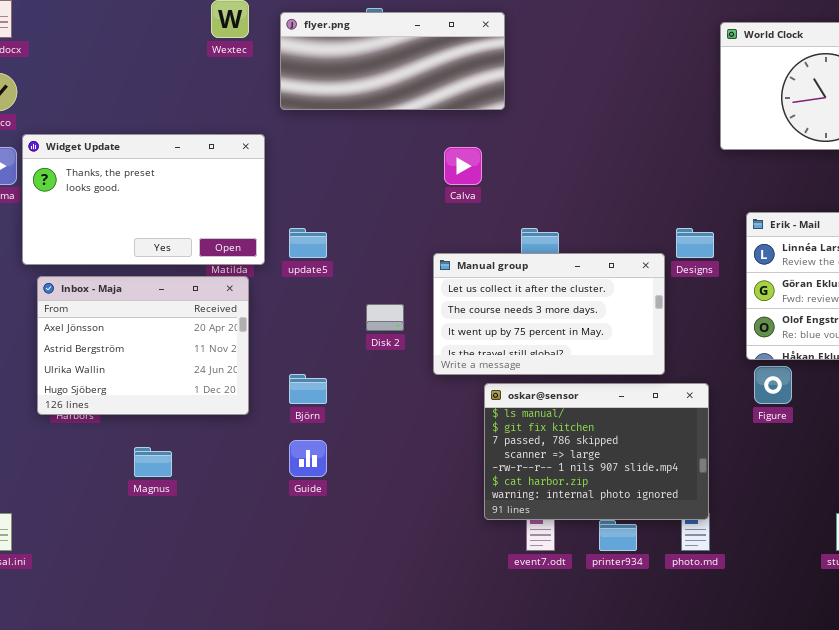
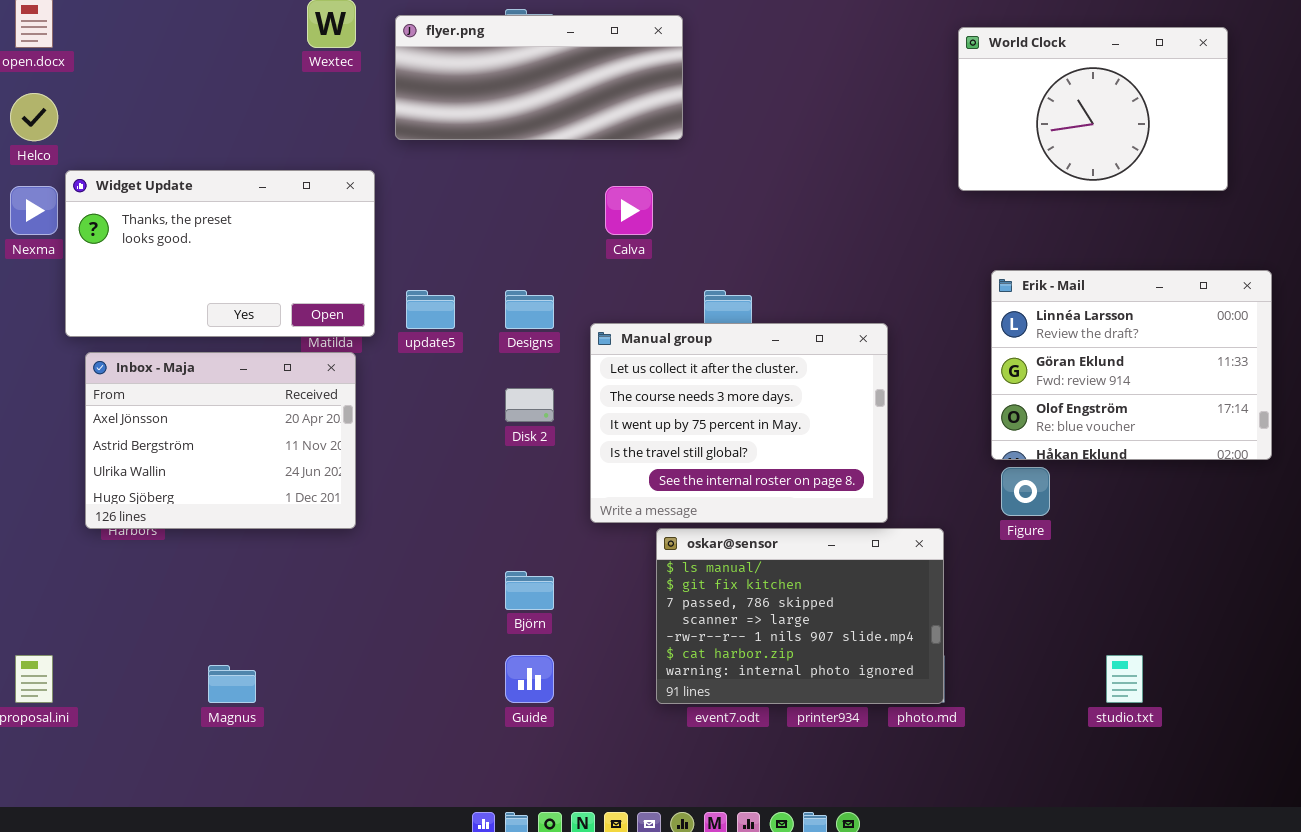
Designs: [676,228,714,258] -> [505,290,554,329], moved
Manual group: [433,253,665,375] -> [590,323,888,523], resized
Björn: [289,374,327,404] -> [505,571,554,610], moved
oskar@sensor: [484,383,709,520] -> [656,528,944,704], moved
Guide: [289,440,327,477] -> [505,655,554,703], moved
Magnus: [134,447,172,477] -> [208,665,256,703], moved

